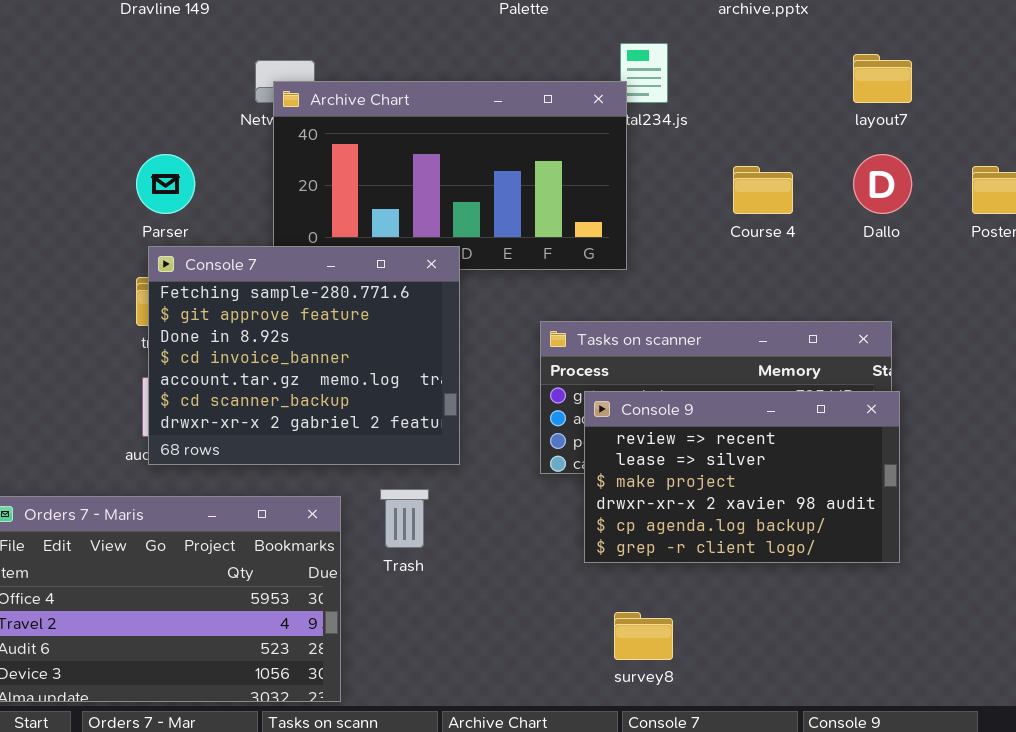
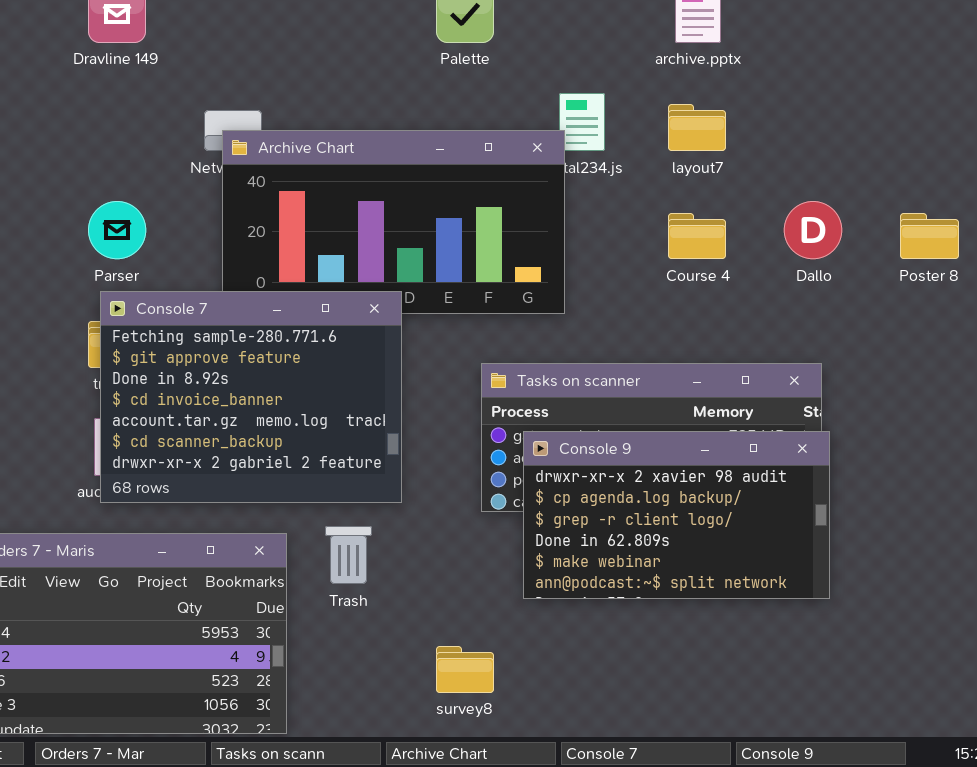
layout7: [853,54,912,103] -> [668,104,726,151], moved
Console 9: [584,391,900,563] -> [523,431,830,599], scrolled down 3 rows
survey8: [614,612,673,660] -> [436,646,494,693], moved

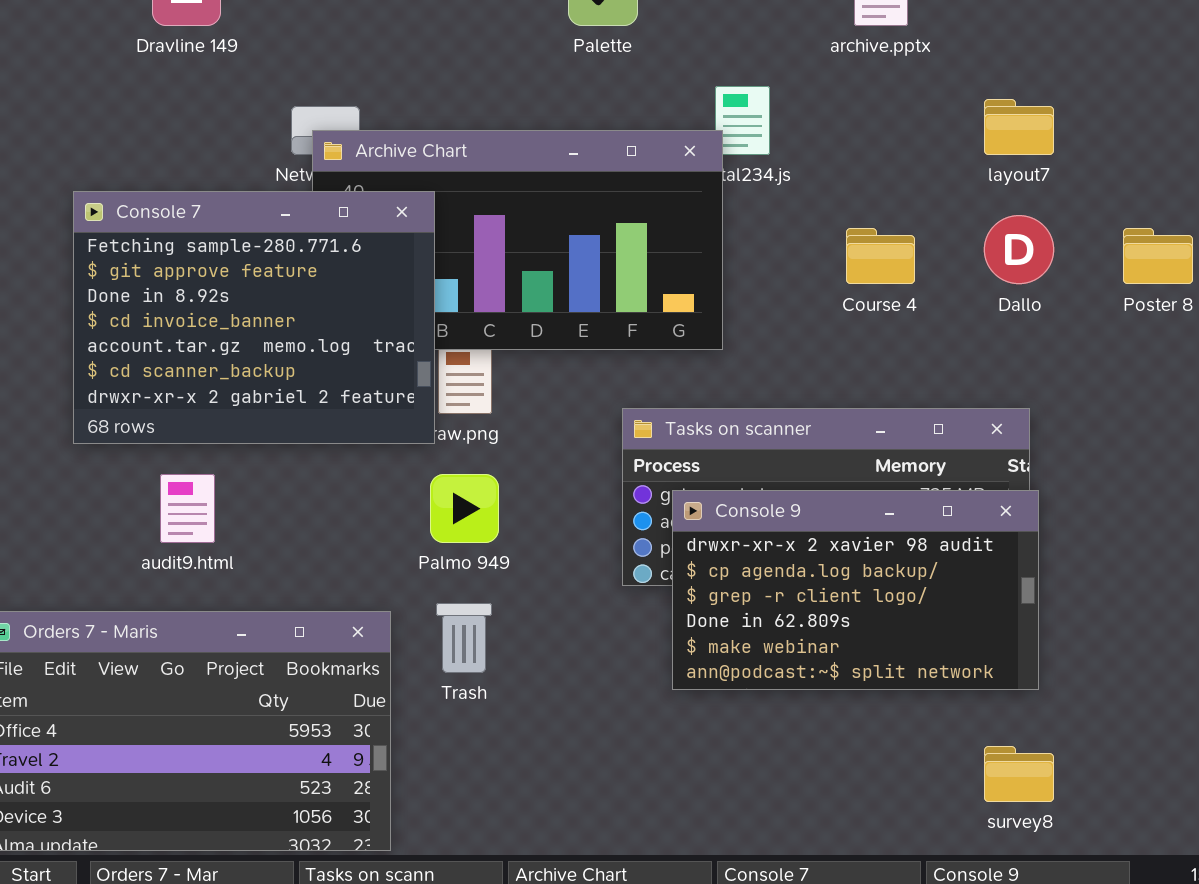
layout7: [668,104,726,151] -> [984,99,1054,155], moved
Console 7: [100,291,402,503] -> [73,191,435,444], moved
survey8: [436,646,494,693] -> [984,746,1054,802], moved

